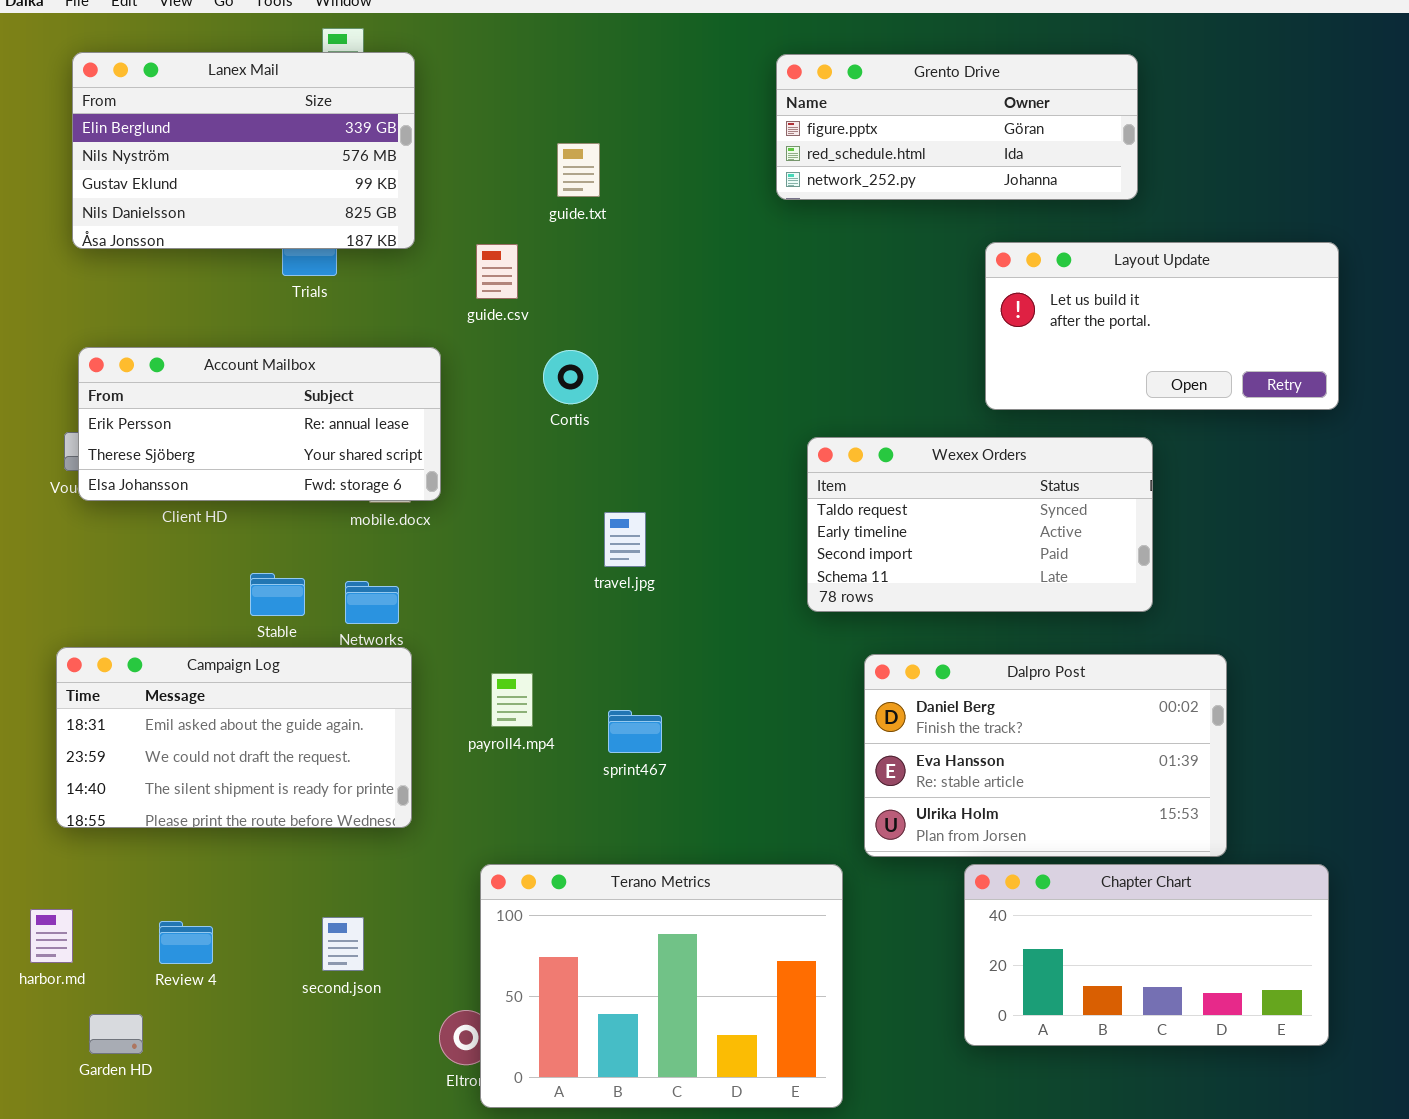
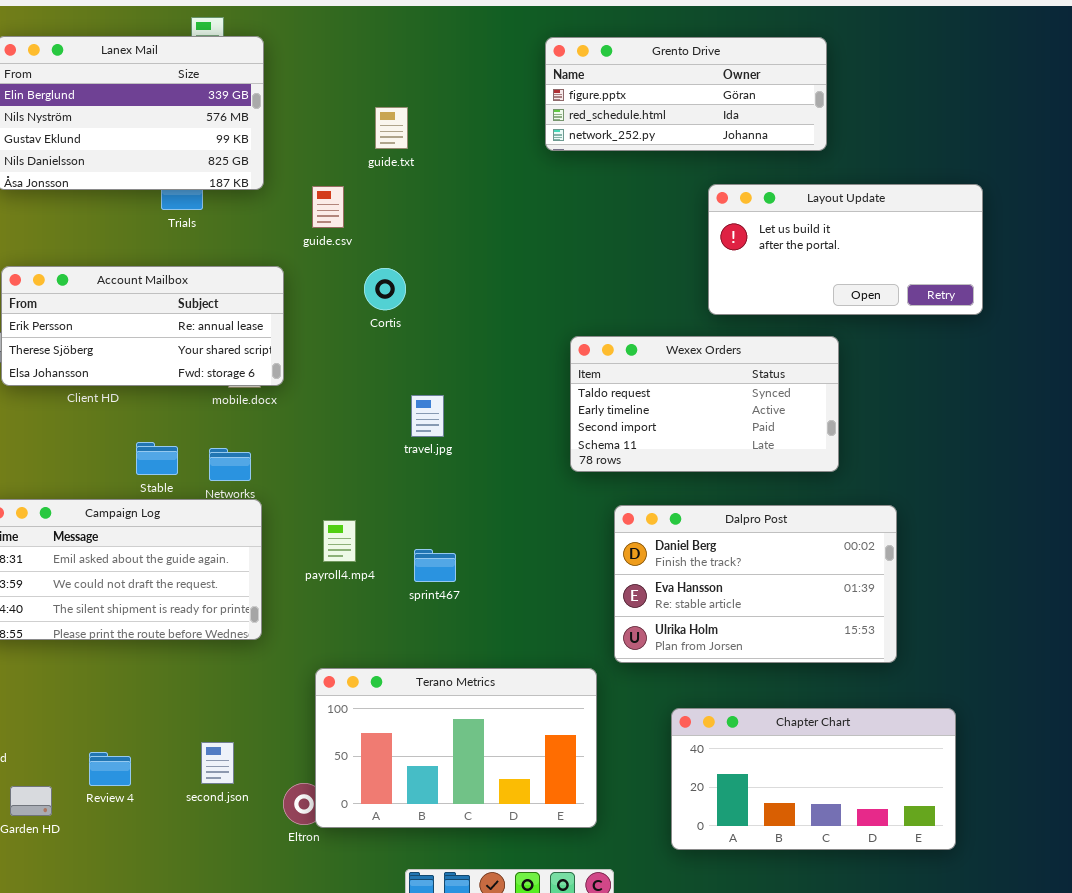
Terano Metrics: [480,864,843,1108] -> [315,668,597,828], resized
Chapter Chart: [964,864,1329,1046] -> [671,708,956,850], moved
second.json: [322,917,364,971] -> [201,742,234,784], moved
Review 4: [159,921,213,964] -> [89,752,131,786], moved

